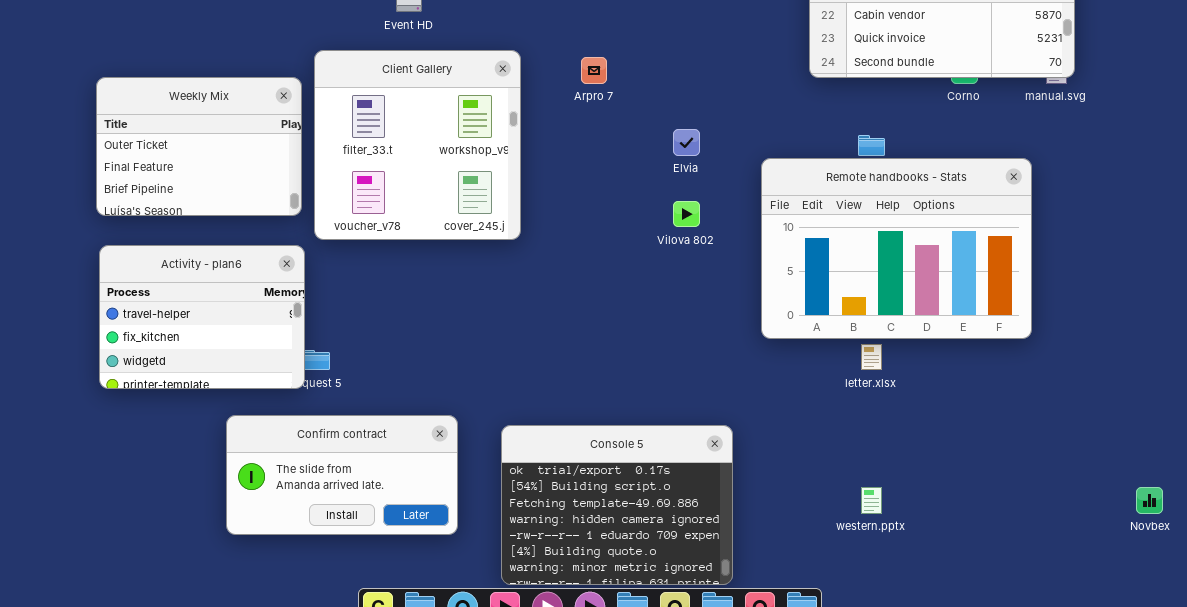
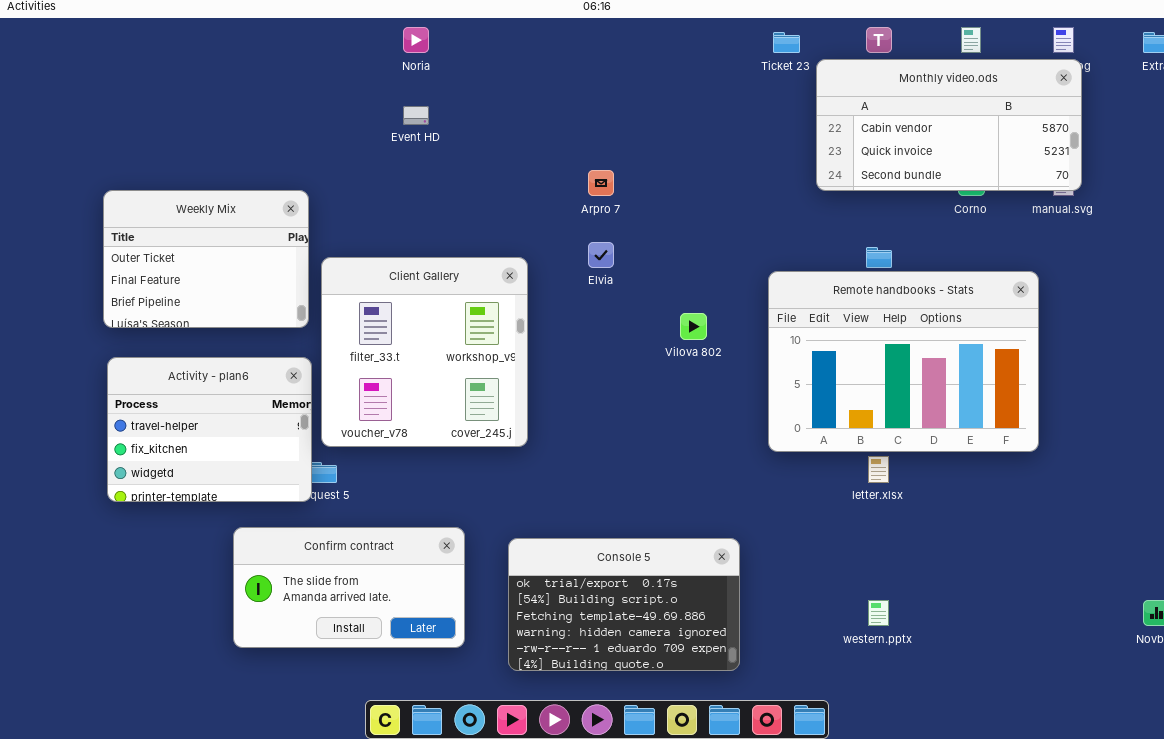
Client Gallery: [314,50,521,240] -> [321,257,528,447], moved
Elvia: [673,129,700,156] -> [588,242,614,268], moved
Console 5: [501,425,733,585] -> [508,538,740,671], resized

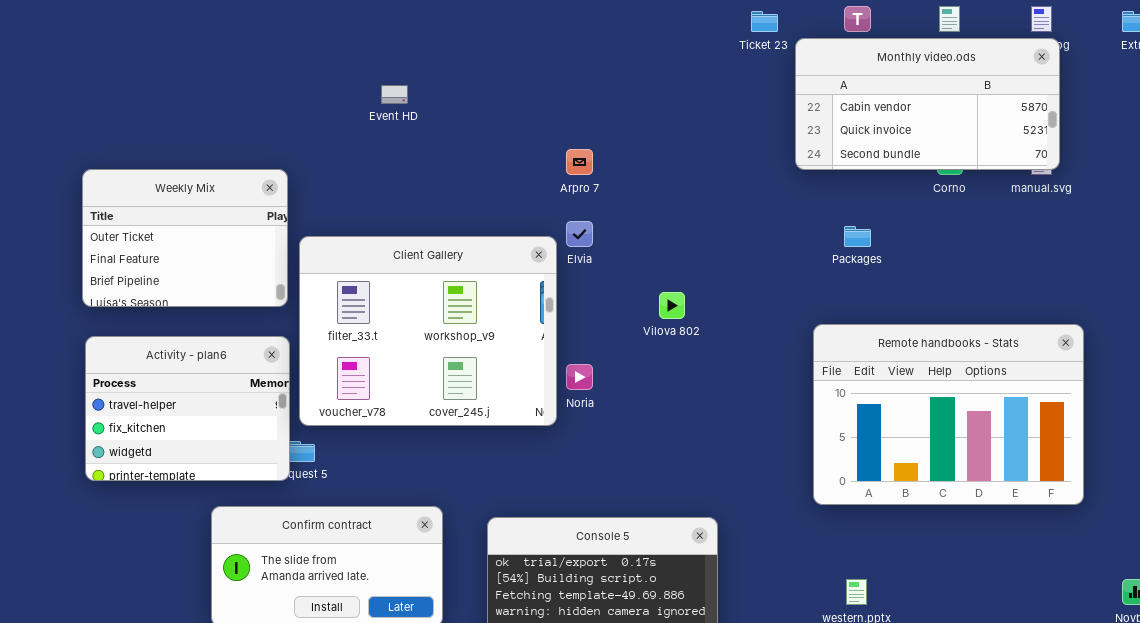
Noria: [403,27,429,53] -> [566,364,593,390], moved
Client Gallery: [321,257,528,447] -> [299,236,557,426], resized
Remote handbooks - Stats: [768,271,1039,452] -> [813,324,1084,505], moved

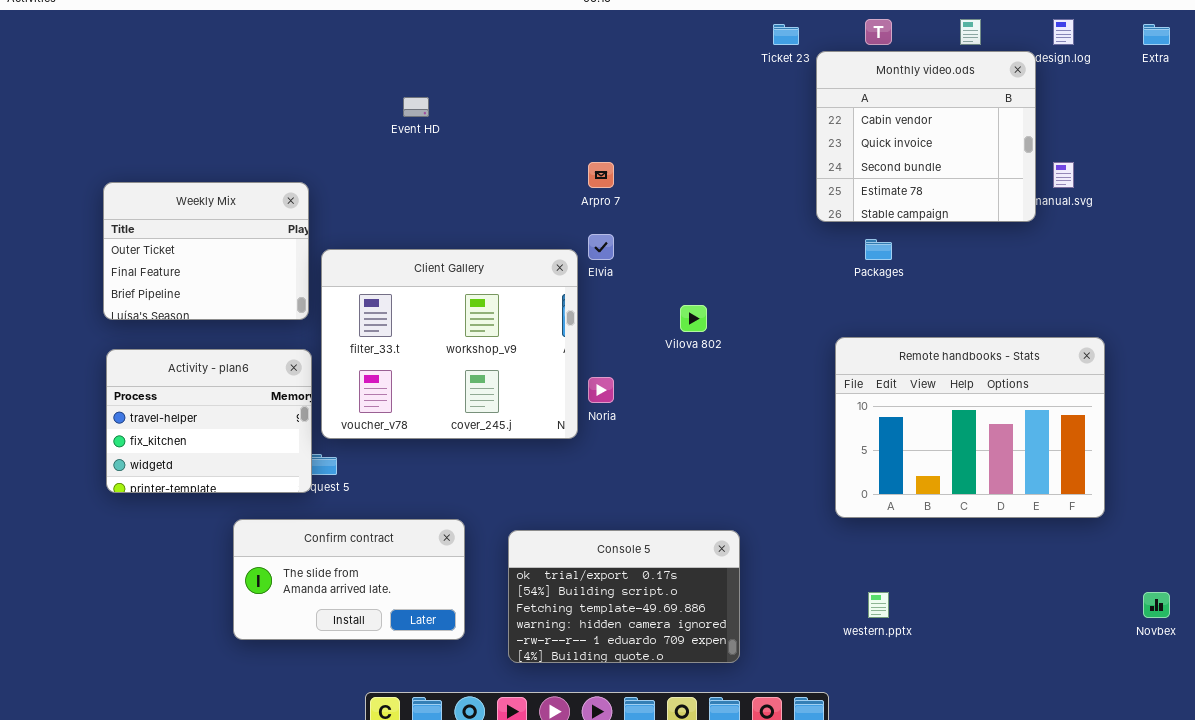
Monthly video.ods: [795,38,1060,170] -> [816,51,1036,222], resized

